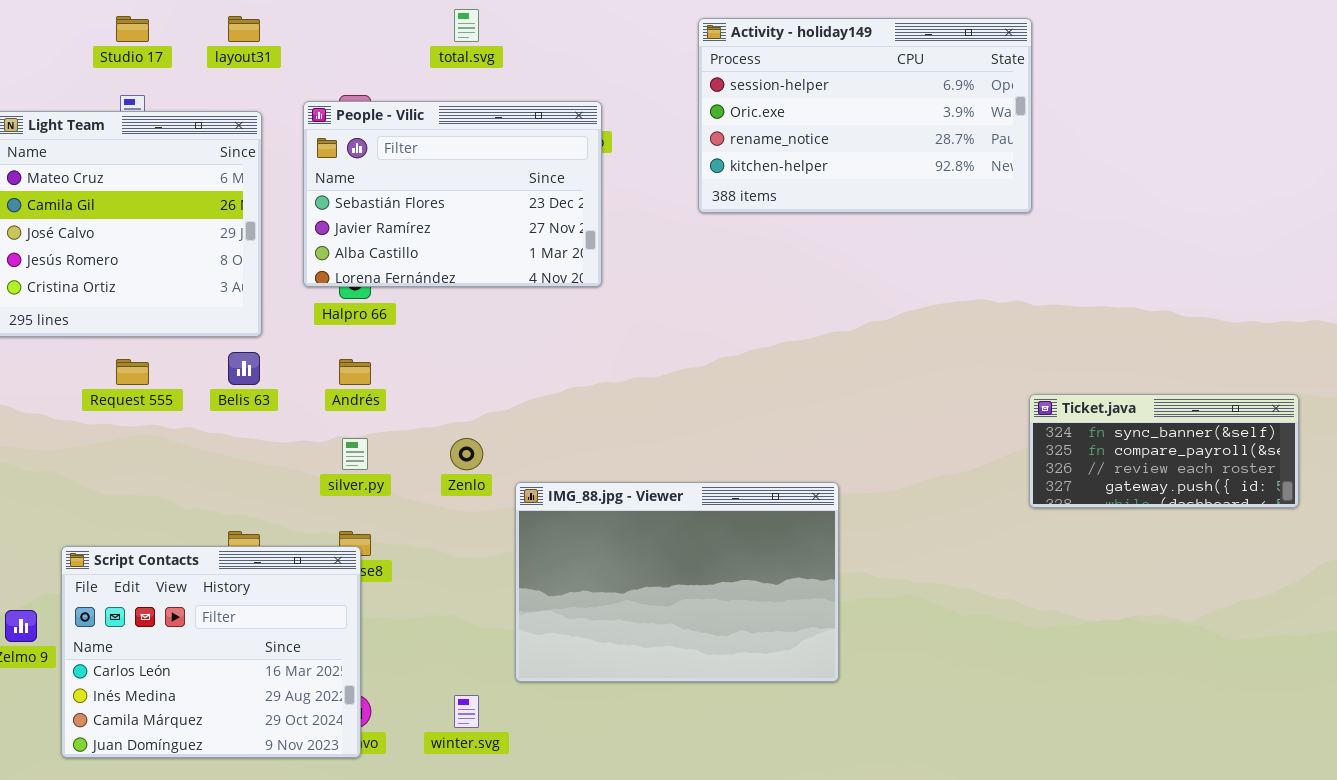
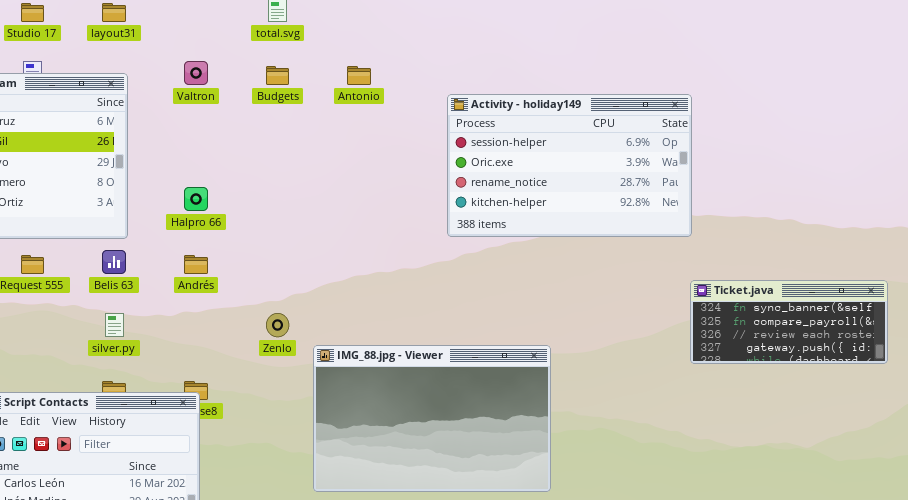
Activity - holiday149: [698,18,1032,213] -> [447,94,692,237], moved
People - Vilic: [303,101,602,287] -> none, closed
silver.py: [342,438,368,470] -> [105,313,124,337], moved

